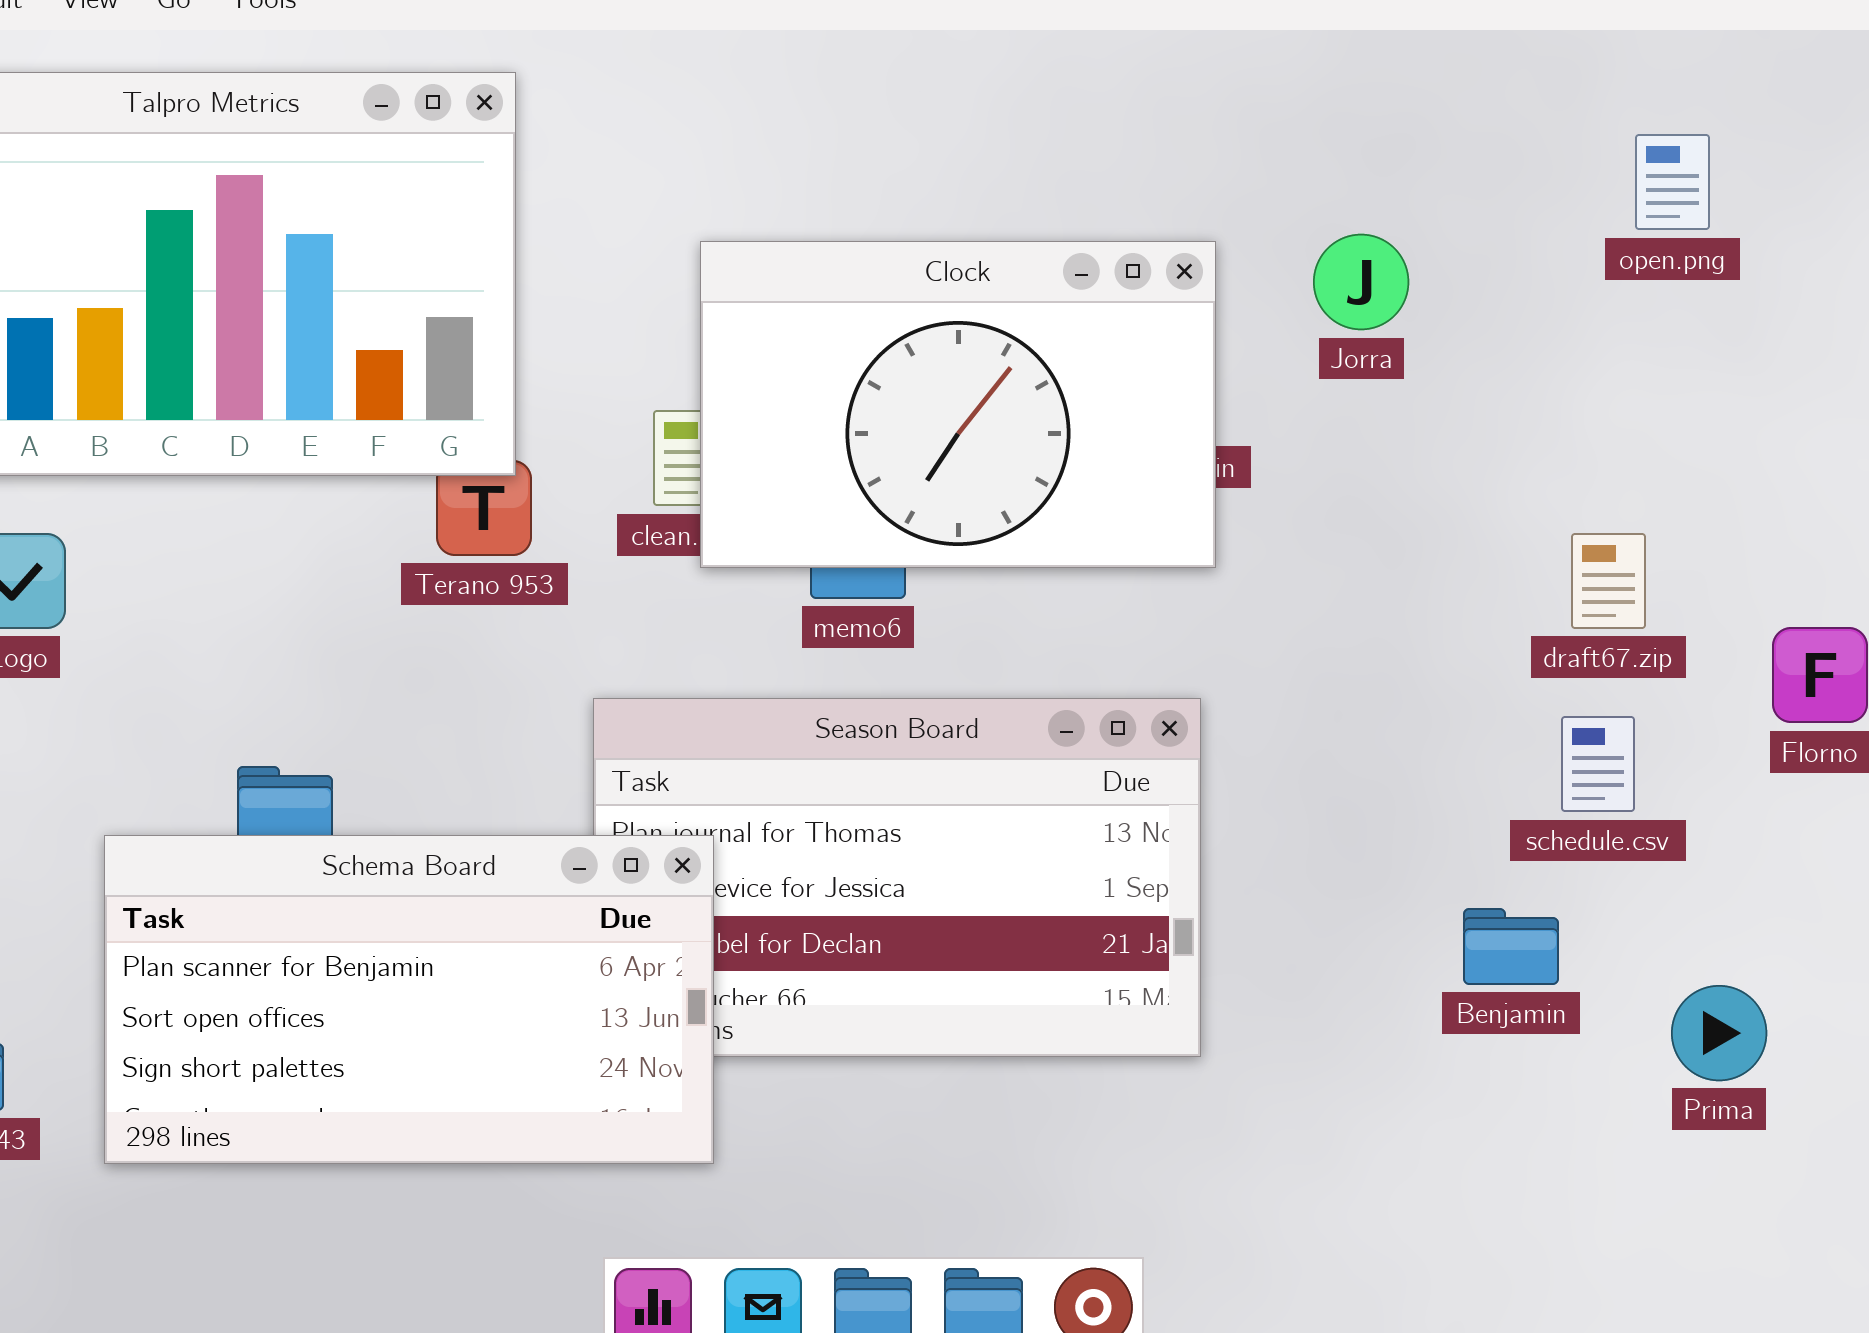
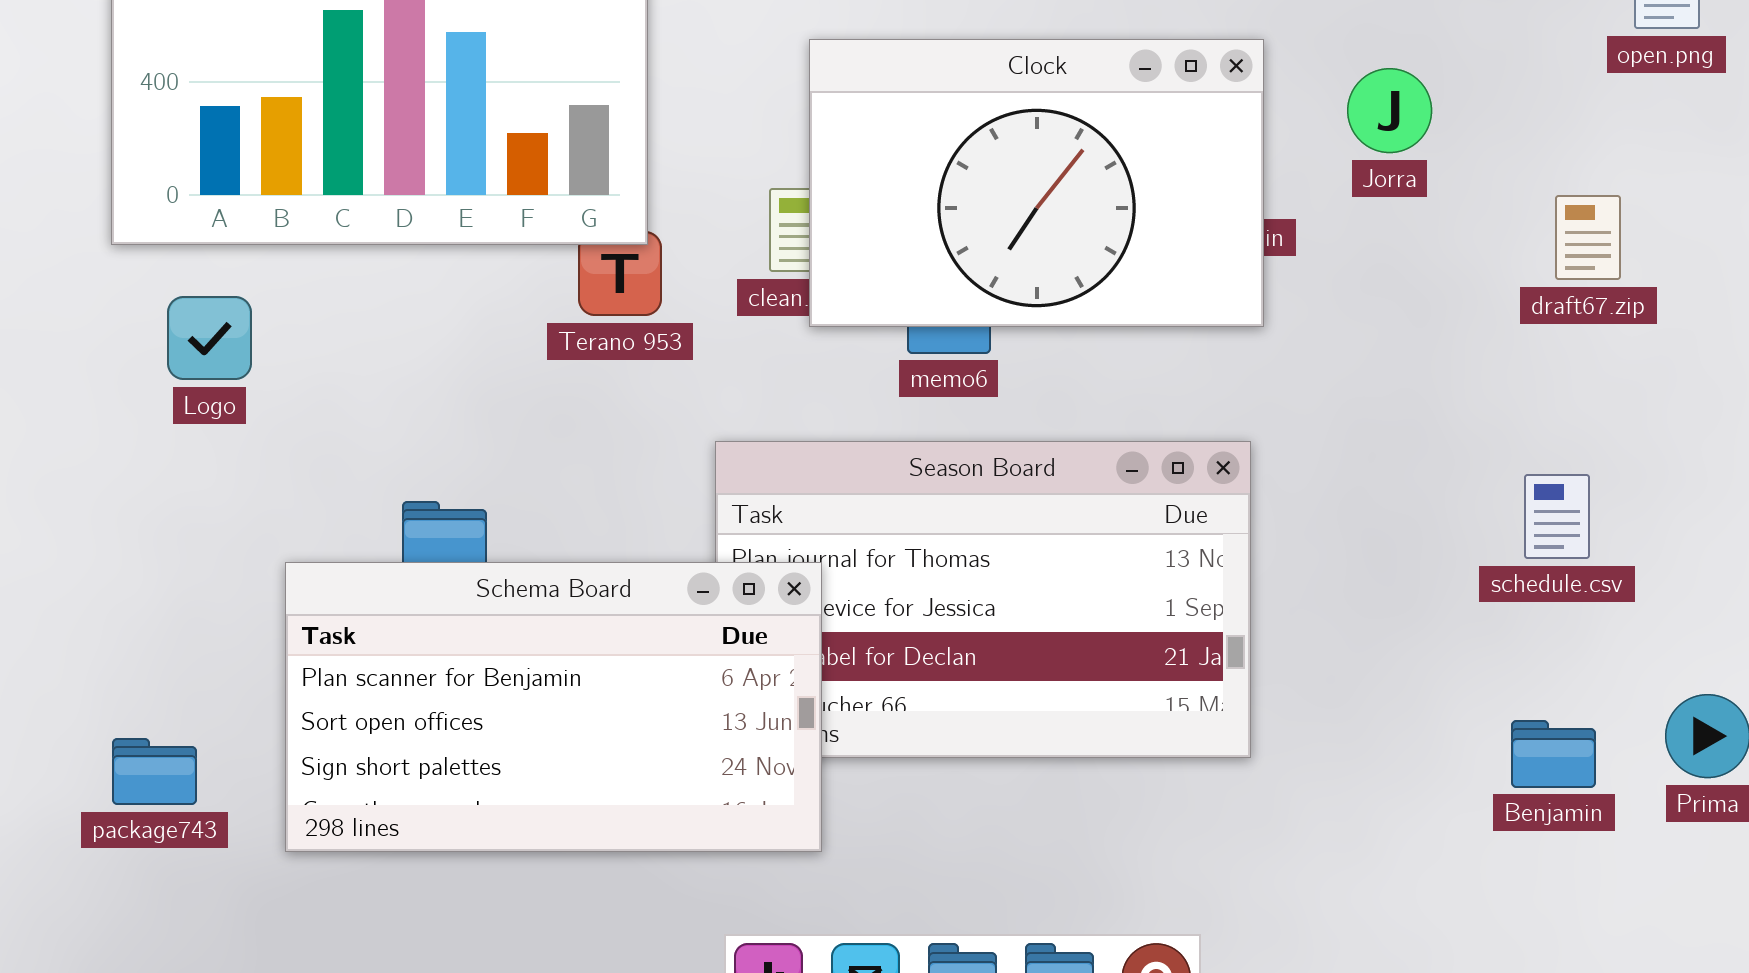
Jorra: [1313,234,1409,330] -> [1347,68,1432,153], moved
draft67.zip: [1571,533,1646,629] -> [1555,195,1621,280], moved
schedule.csv: [1561,716,1635,812] -> [1524,474,1590,559], moved
Benjamin: [1463,908,1559,985] -> [1511,720,1596,788], moved

